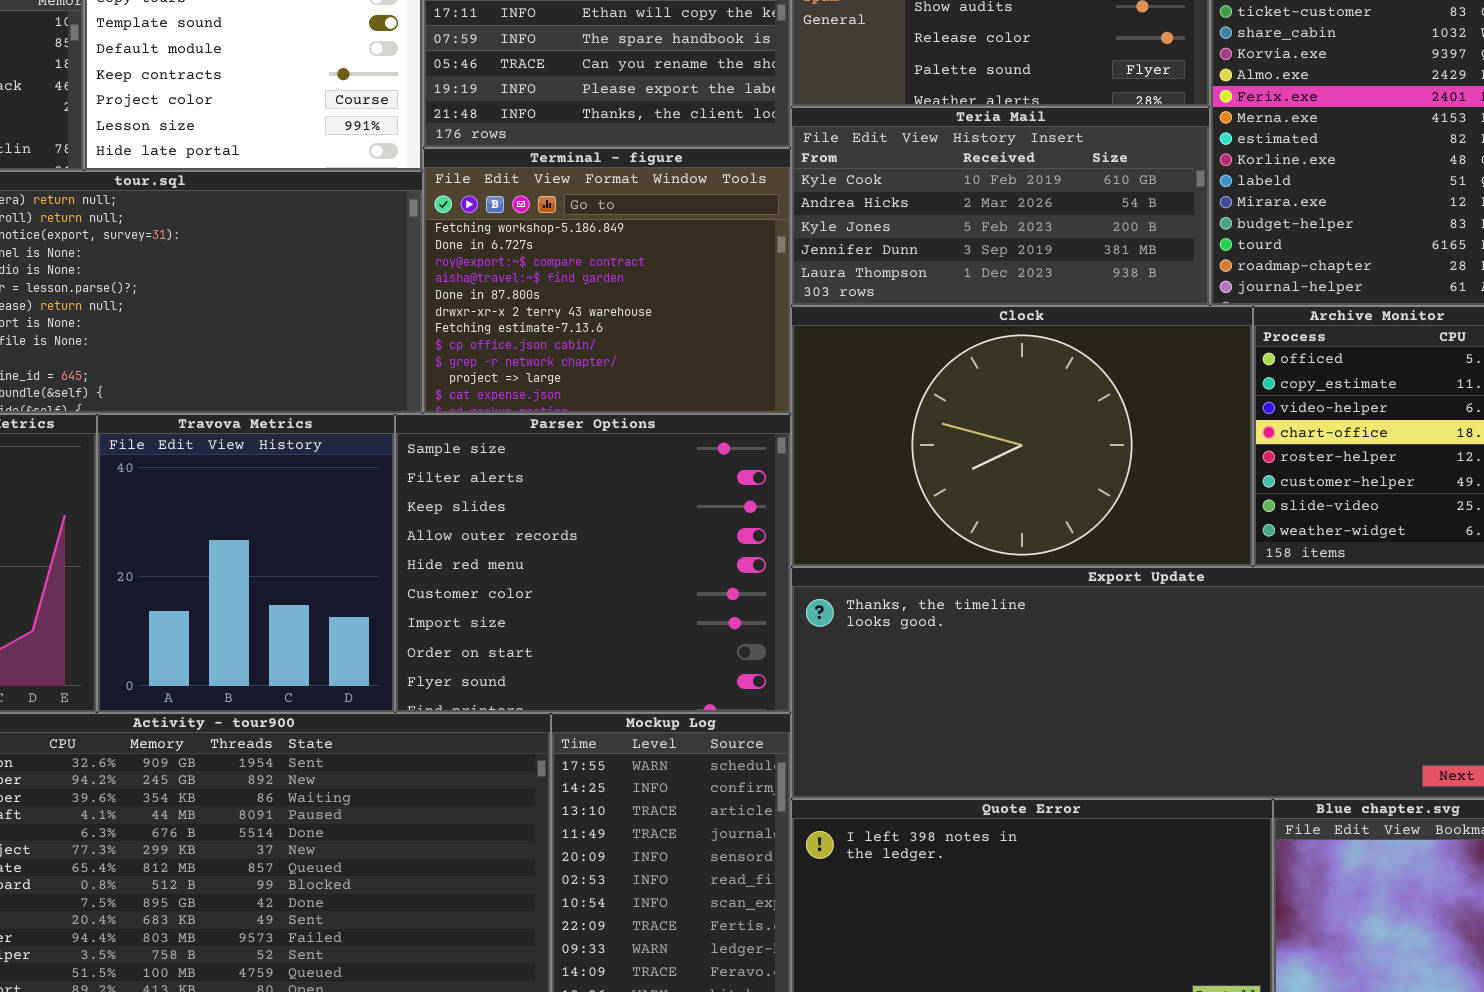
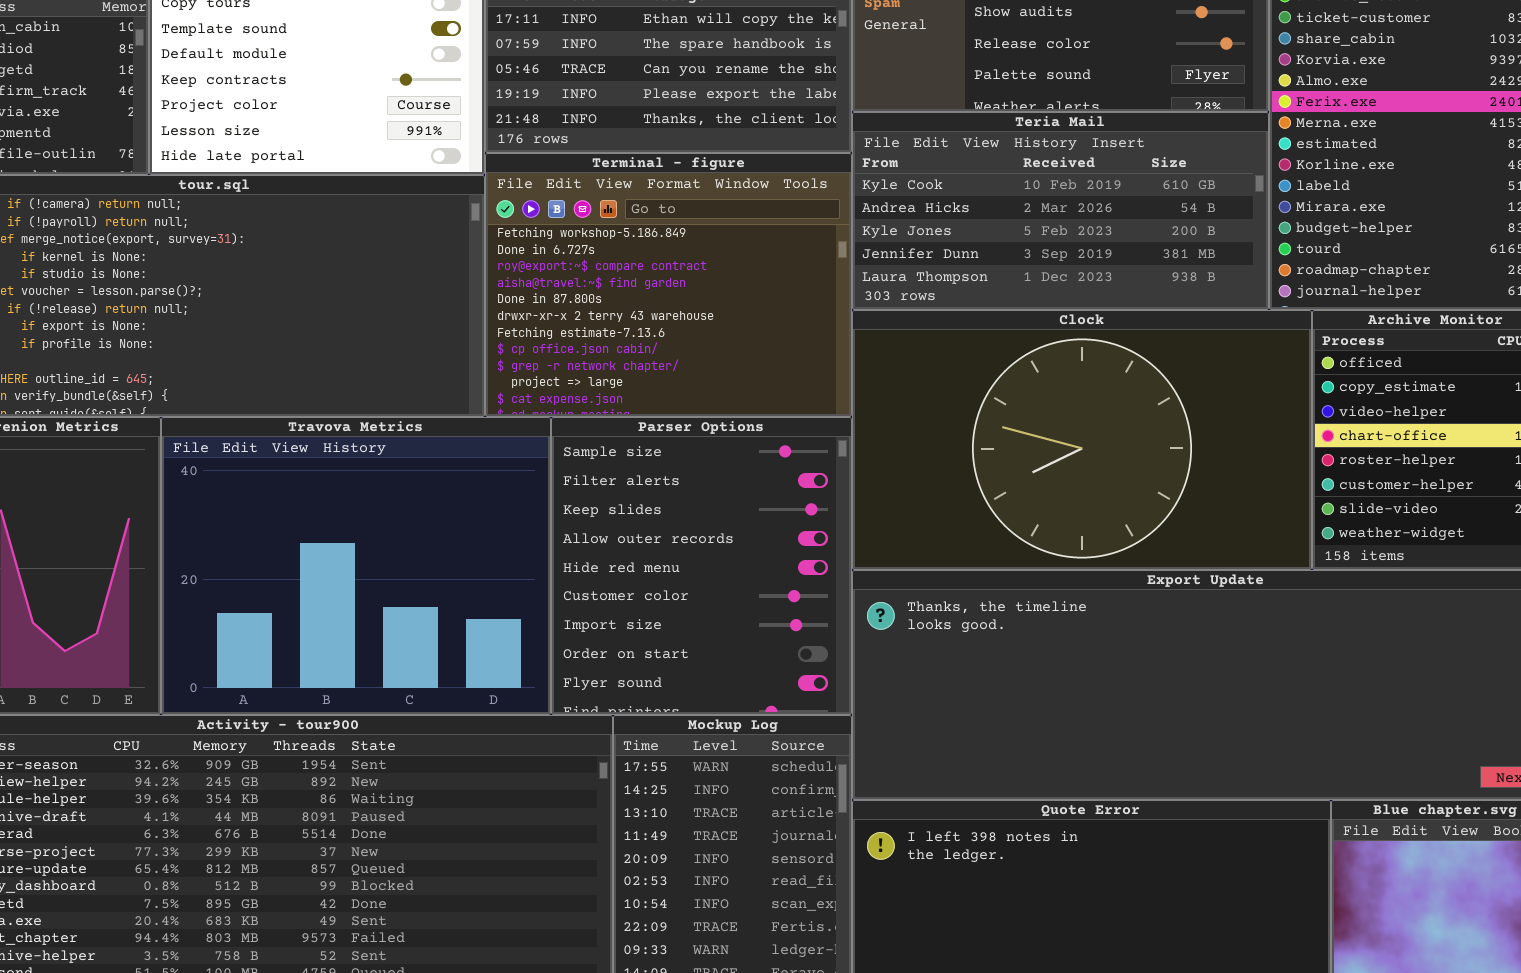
Travova Metrics: [97,414,395,713] -> [161,417,551,715], resized
Parser Options: [395,414,791,713] -> [551,417,852,715], resized

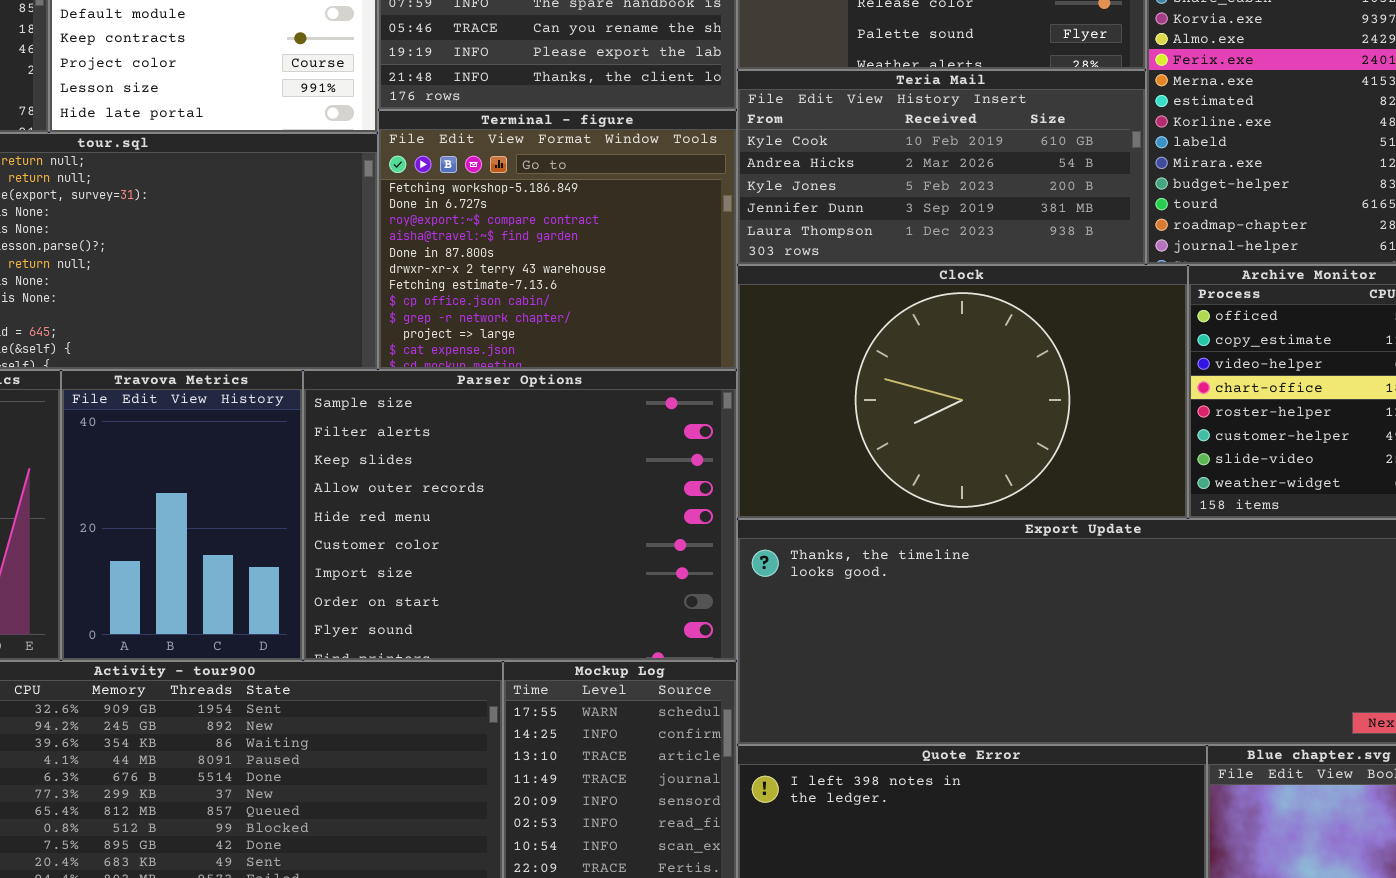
Travova Metrics: [161,417,551,715] -> [61,370,303,661], resized
Parser Options: [551,417,852,715] -> [303,370,737,661], resized

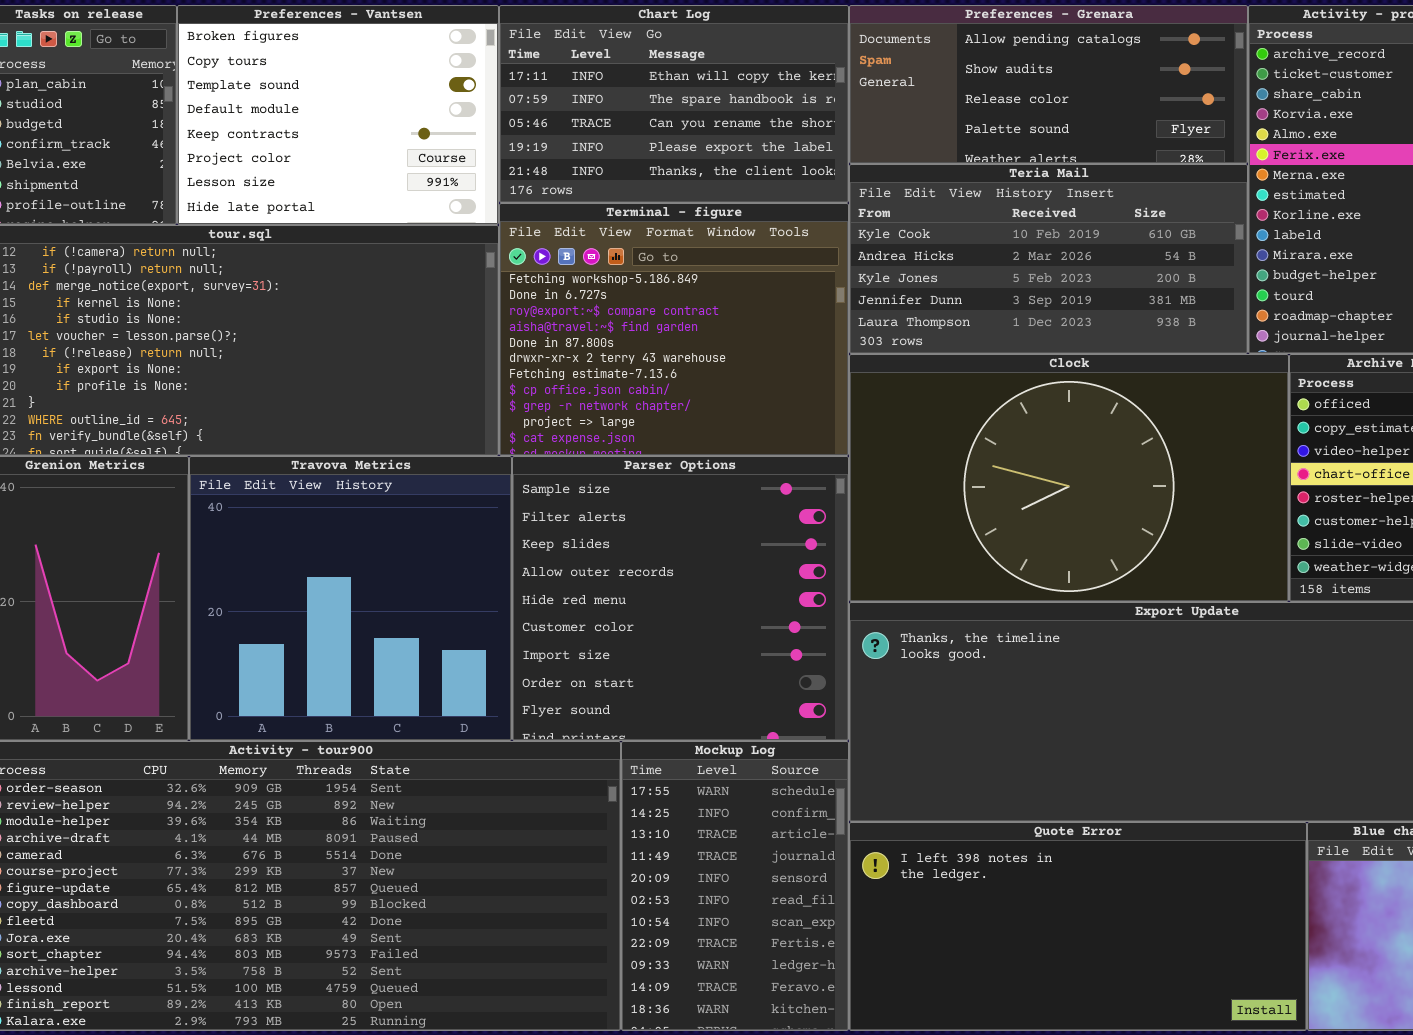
Travova Metrics: [61,370,303,661] -> [189,456,512,741], resized
Parser Options: [303,370,737,661] -> [512,456,849,741], resized

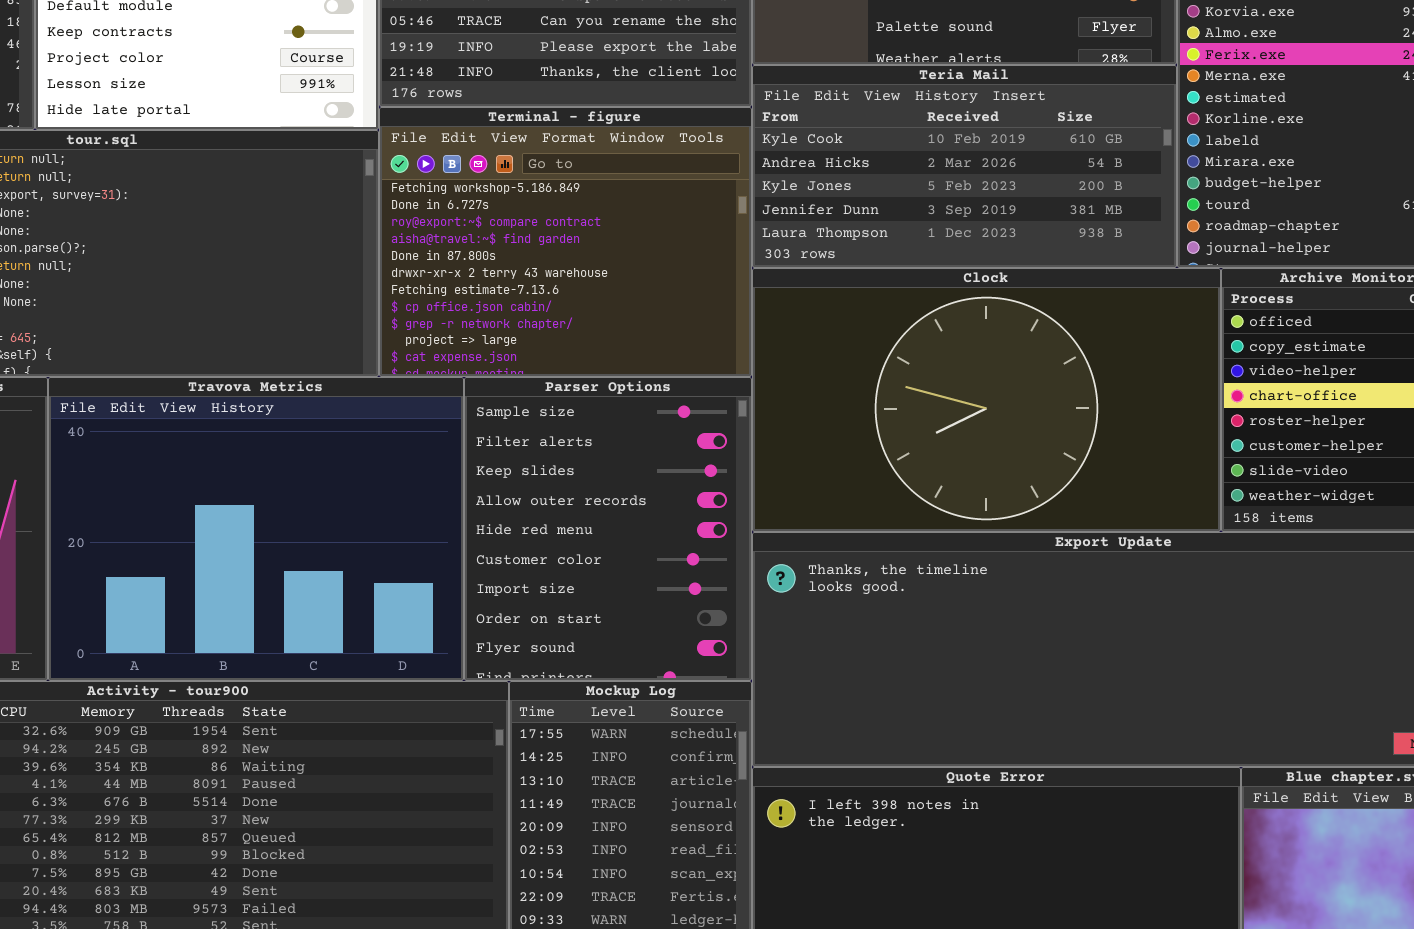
Travova Metrics: [189,456,512,741] -> [48,377,464,681], resized
Parser Options: [512,456,849,741] -> [464,377,752,681], resized

